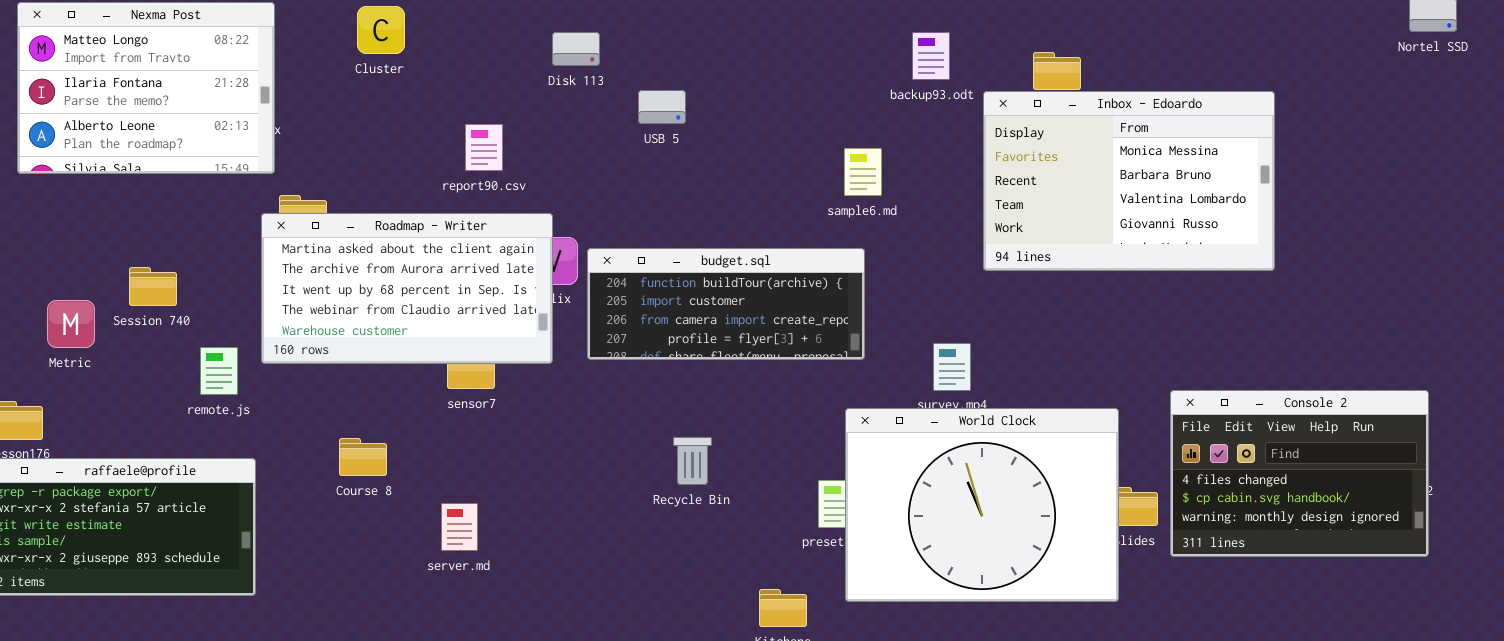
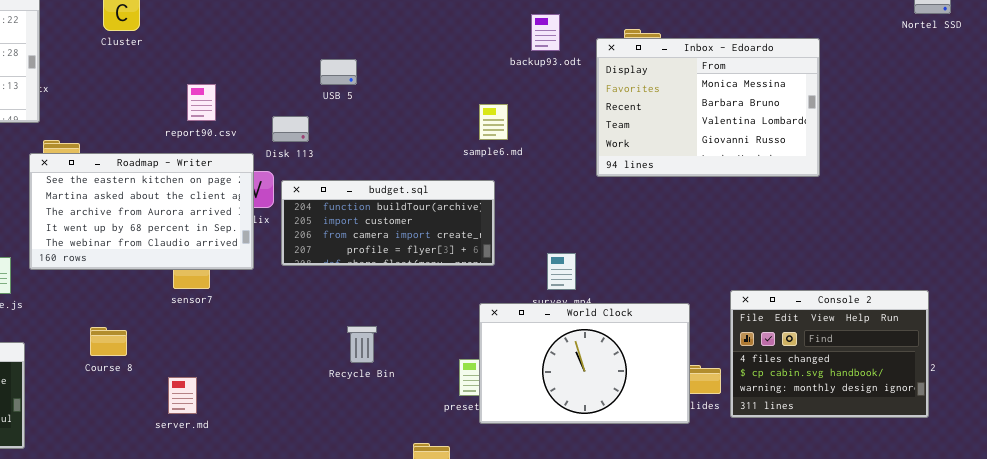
Disk 113: [552,32,600,66] -> [272,116,309,142], moved
Inbox - Edoardo: [983,91,1275,271] -> [596,38,820,177], moved
Roadmap - Writer: [261,213,553,364] -> [29,153,254,270], scrolled up 1 row
World Clock: [845,408,1119,602] -> [479,303,690,424], resized

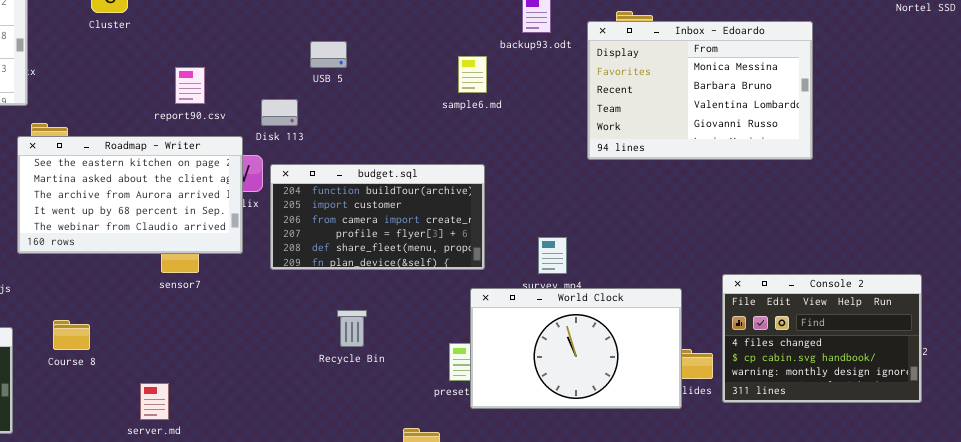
sample6.md: [479,104,508,140] -> [458,56,487,93], moved
budget.sql: [281,180,495,266] -> [270,164,485,270], resized
Course 8: [90,327,127,356] -> [53,320,90,350], moved
server.md: [168,377,197,414] -> [140,383,169,420], moved

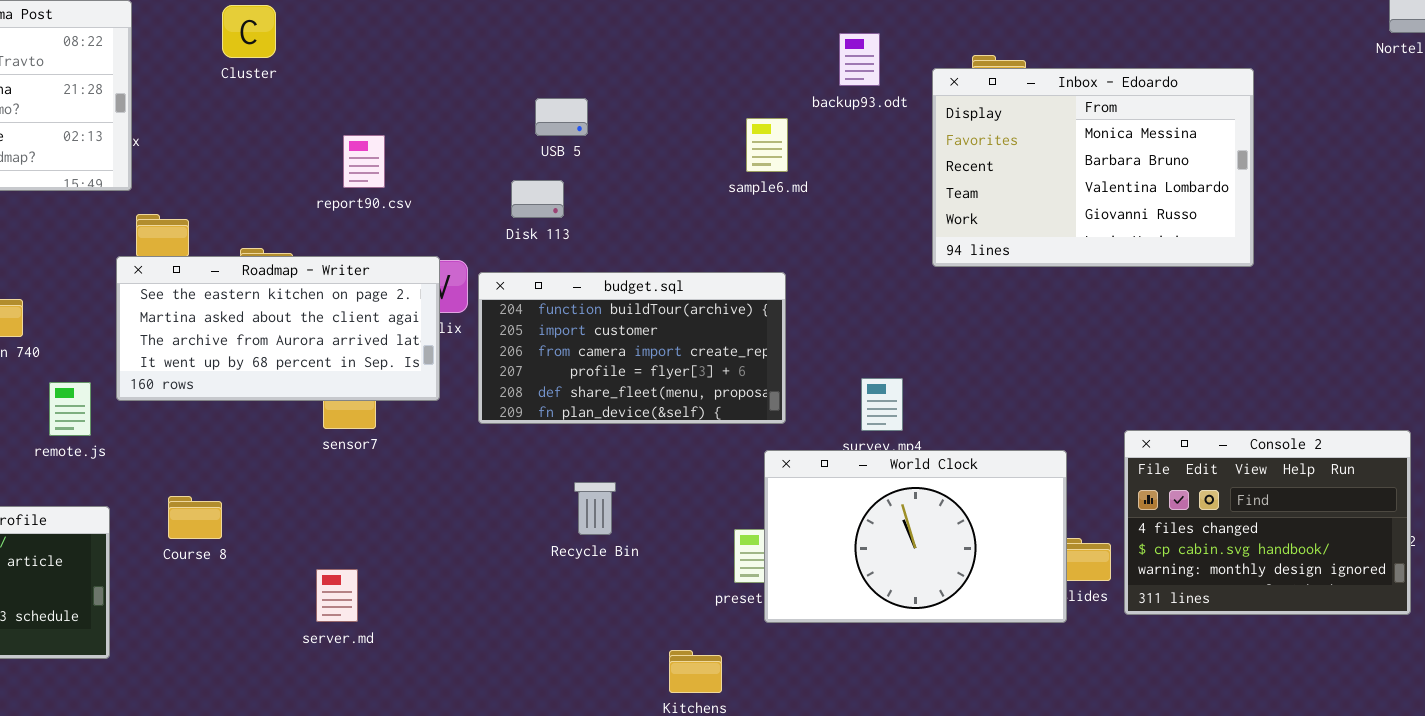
Disk 113: [261,99,298,126] -> [511,180,564,218], moved
Roadmap - Writer: [17,136,243,254] -> [116,256,440,401], resized
server.md: [140,383,169,420] -> [316,569,358,622], moved

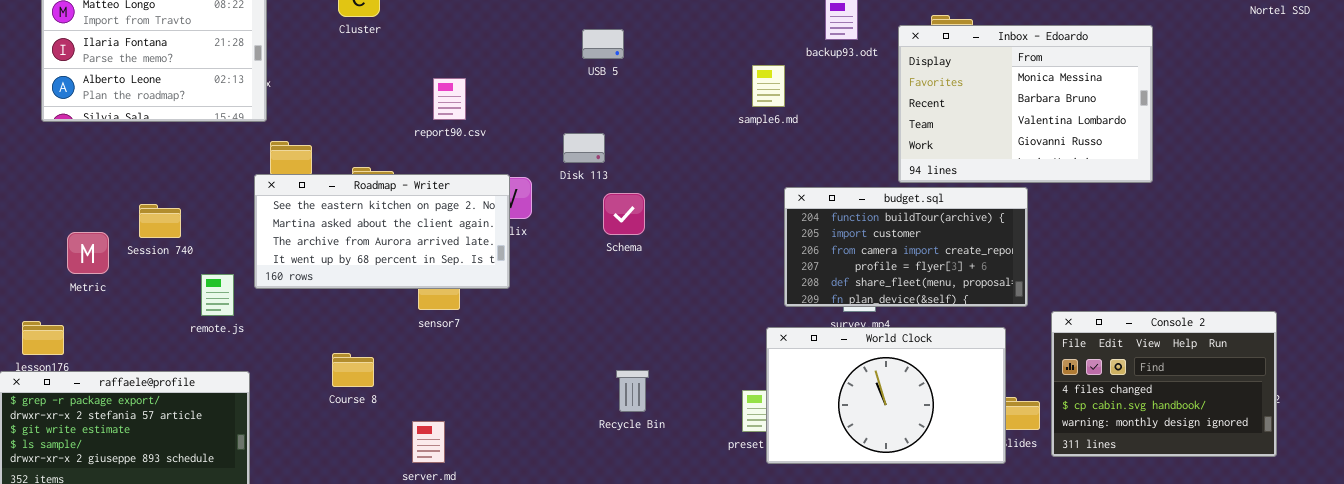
USB 5: [535,98,588,136] -> [582,29,624,59], moved
Disk 113: [511,180,564,218] -> [563,133,605,163], moved
budget.sql: [478,272,786,424] -> [784,187,1028,307], moved
Recycle Bin: [574,482,616,535] -> [616,370,649,412], moved
Course 8: [168,496,222,539] -> [332,353,374,387], moved

